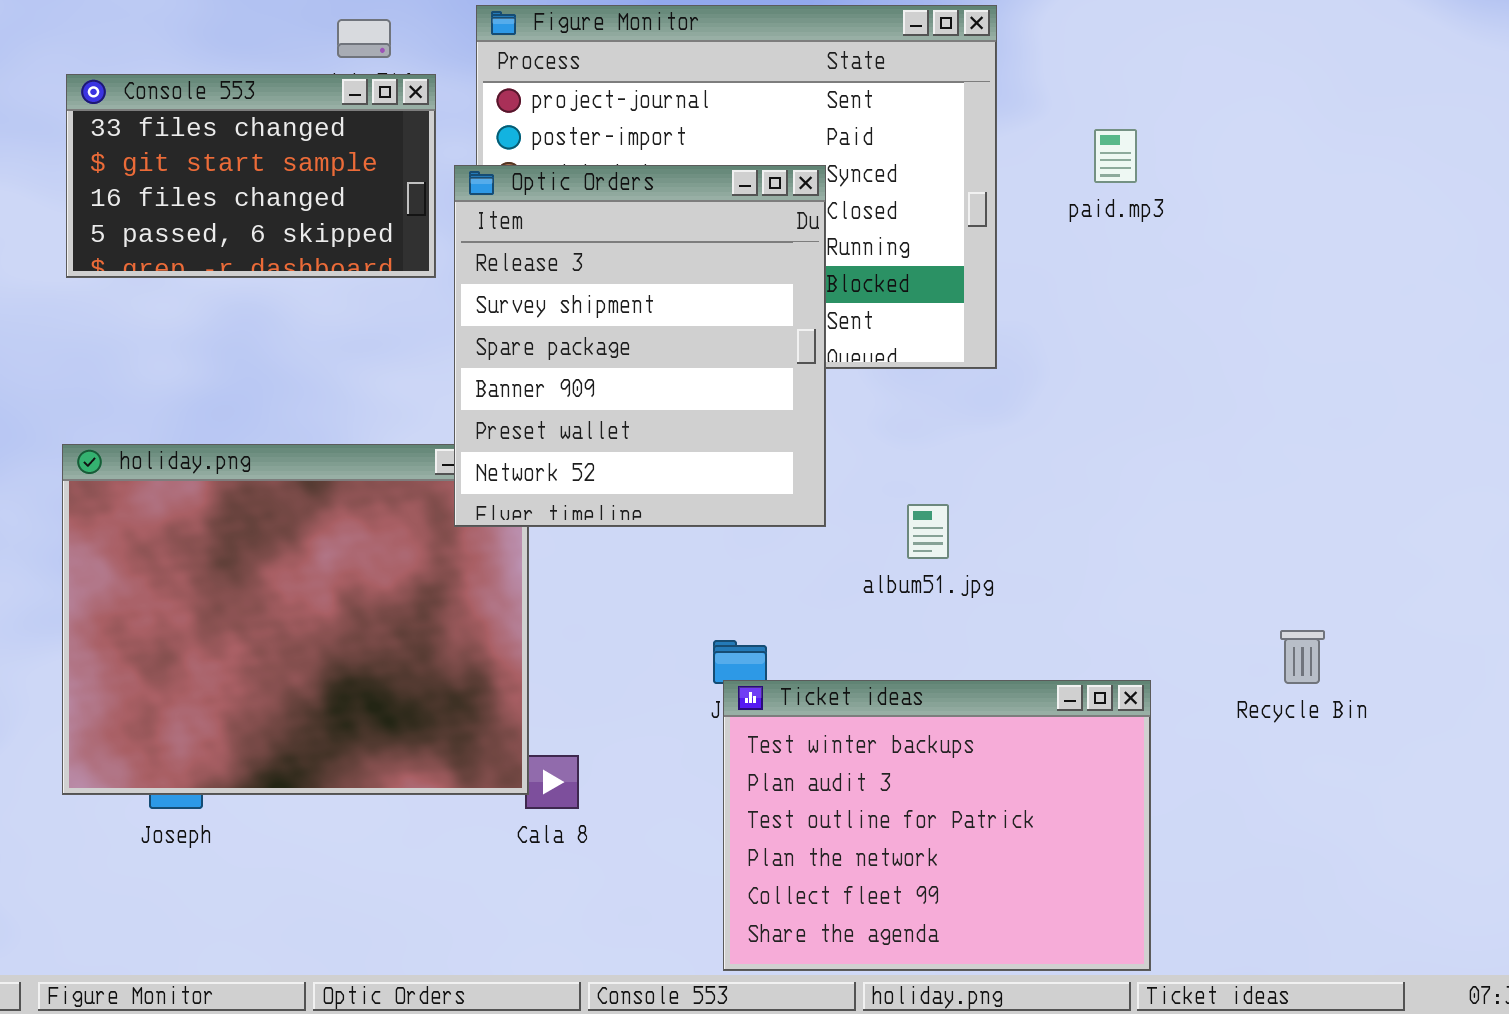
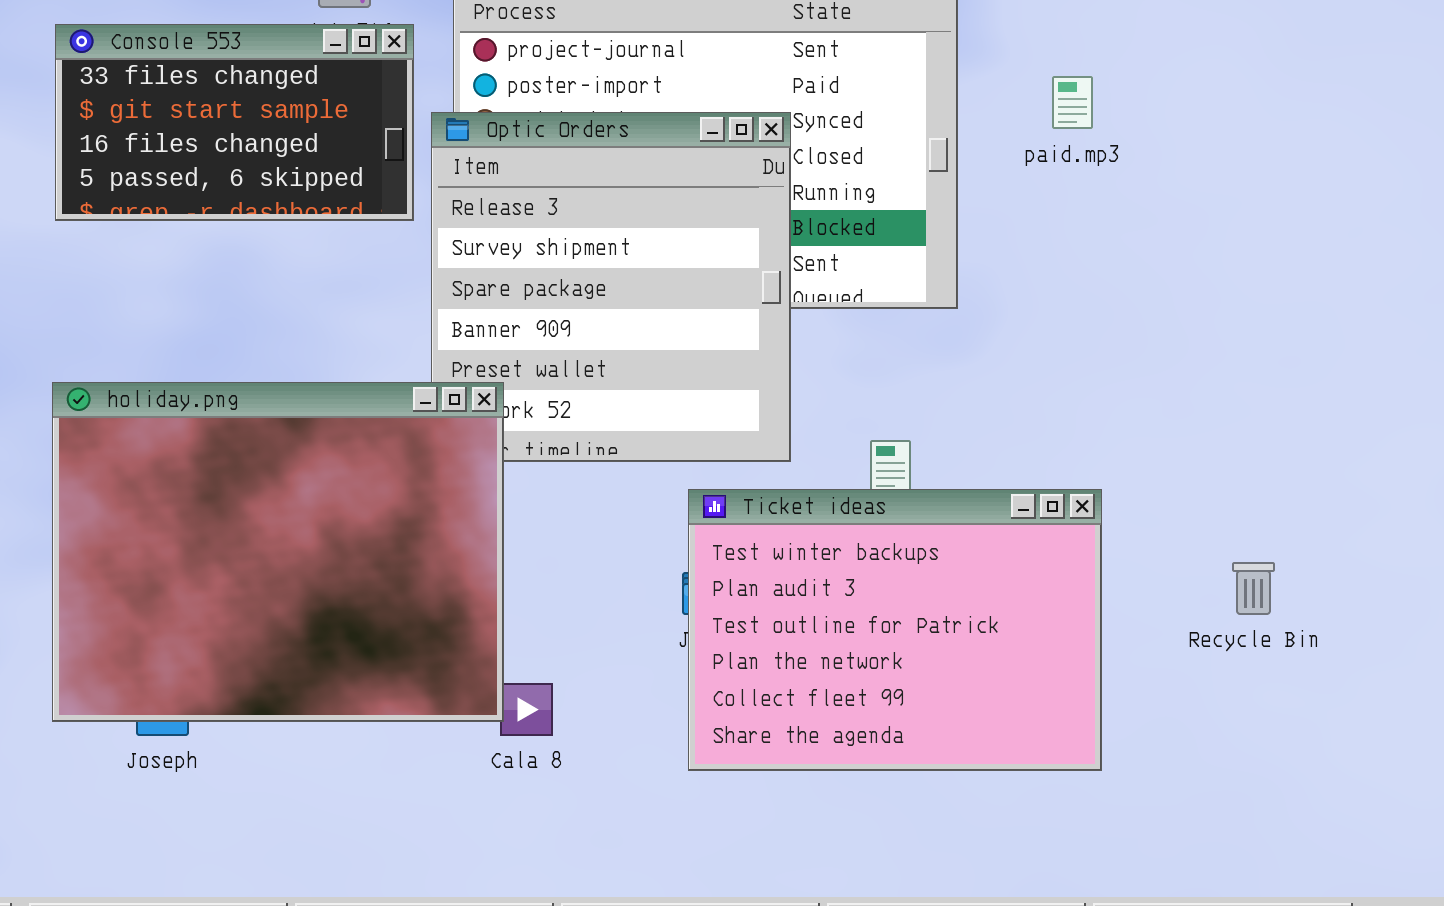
holiday.png: [62,444,529,795] -> [52,382,504,722], raised
Ticket ideas: [723,680,1151,971] -> [688,489,1102,771], moved

